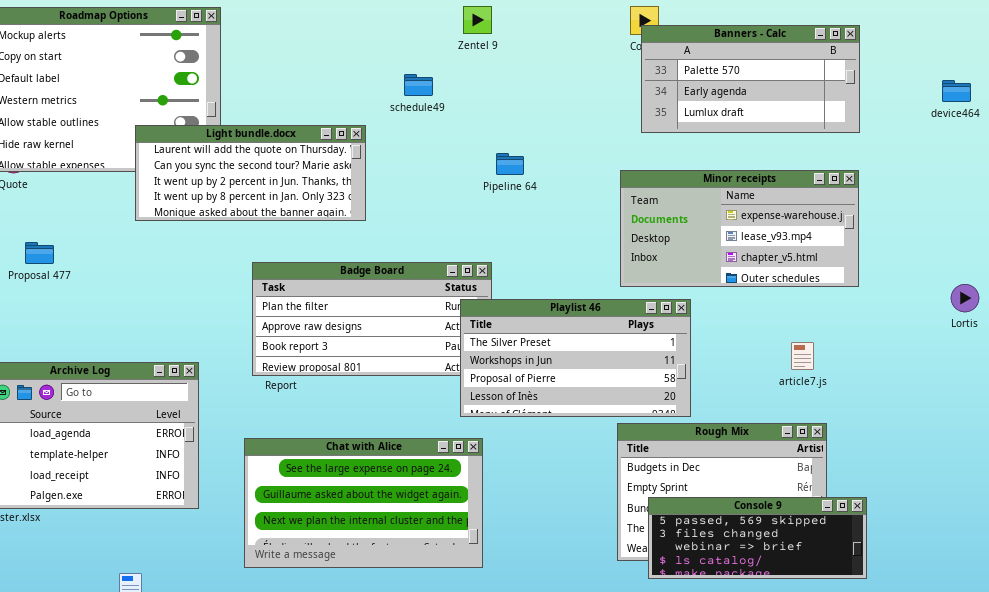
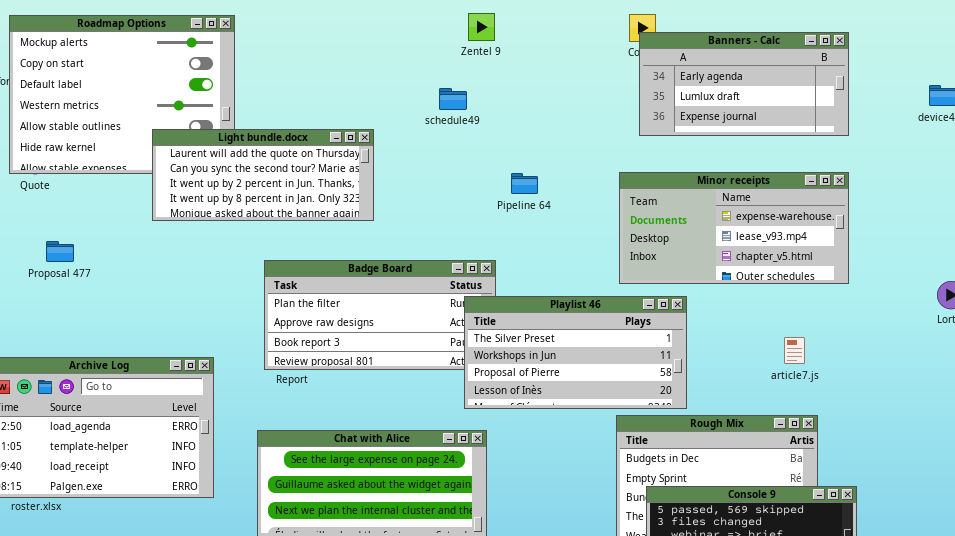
Banners - Calc: [641,25,860,133] -> [639,32,849,136], scrolled down 1 row
schedule49: [404,74,433,96] -> [439,88,467,110], moved
Pipeline 64: [496,153,524,175] -> [511,173,538,194], moved

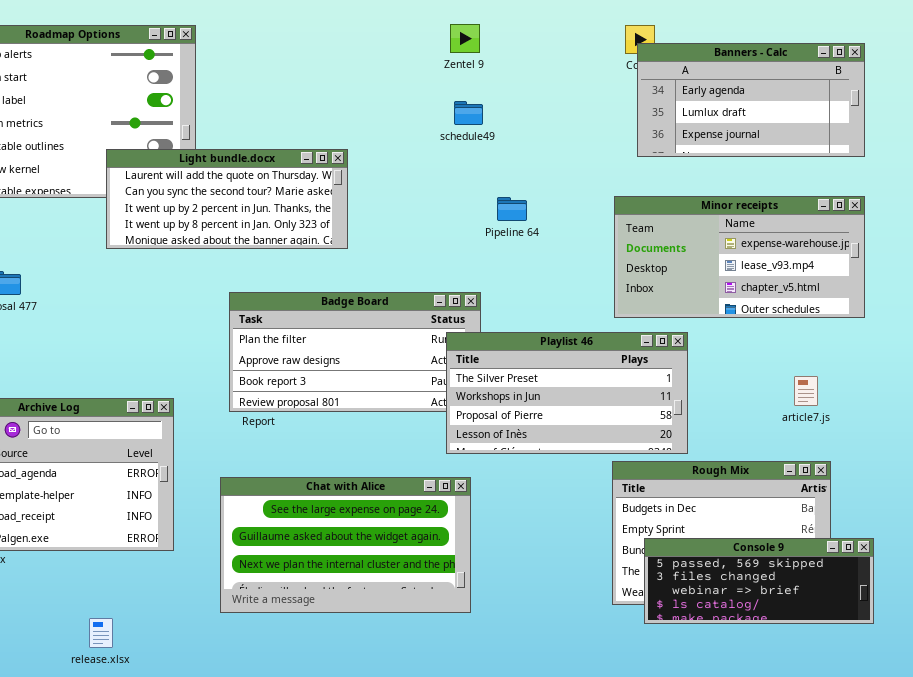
schedule49: [439,88,467,110] -> [454,101,483,125], moved

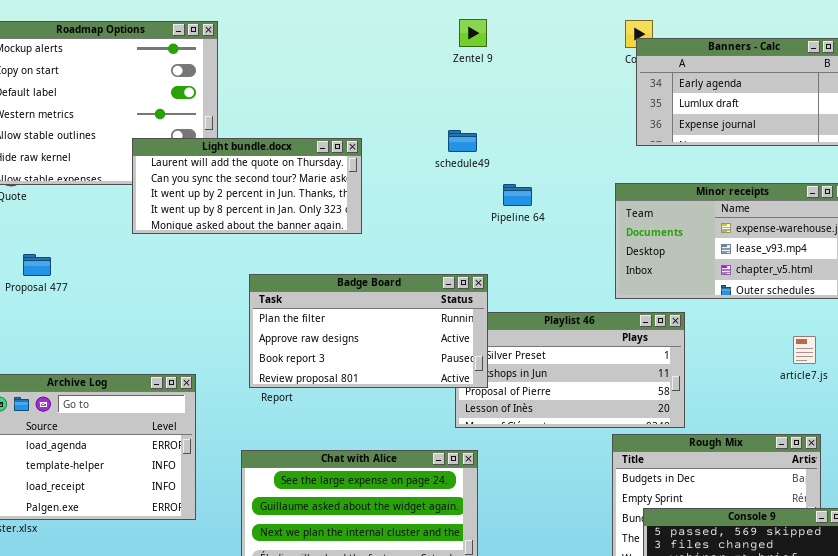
schedule49: [454,101,483,125] -> [448,130,477,152], moved
Badge Board: [229,292,481,412] -> [249,274,488,388], raised
article7.js: [794,376,818,406] -> [793,336,816,364], moved

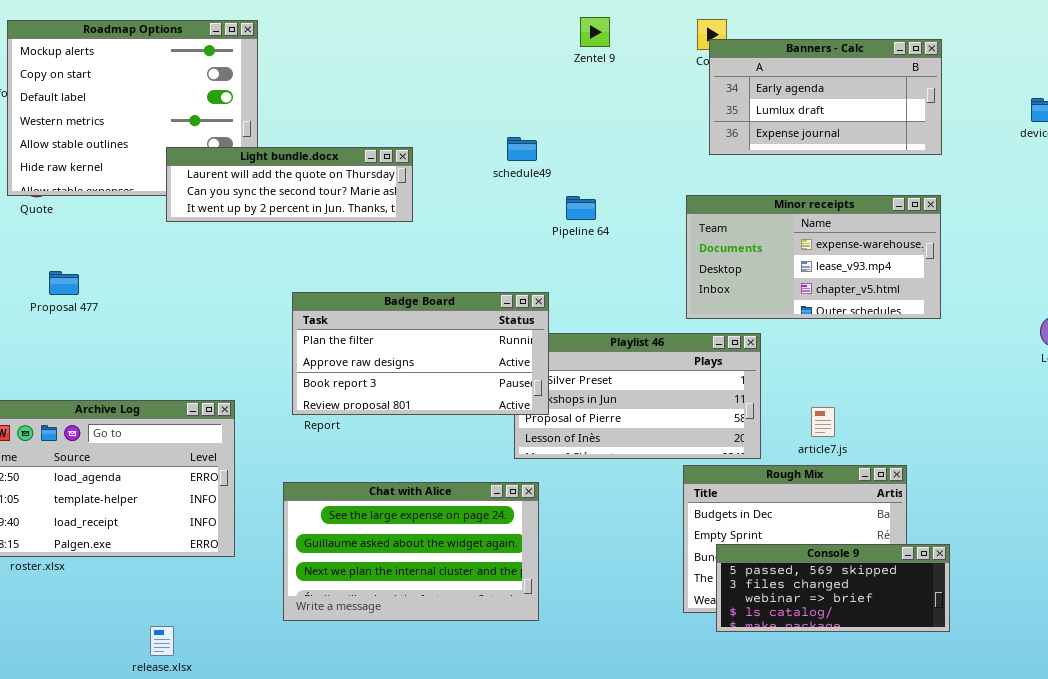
Zentel 9: [459,19,487,47] -> [580,17,610,47], moved
Light bundle.docx: [132,138,362,234] -> [166,147,413,222], resized
article7.js: [793,336,816,364] -> [811,407,835,437], moved

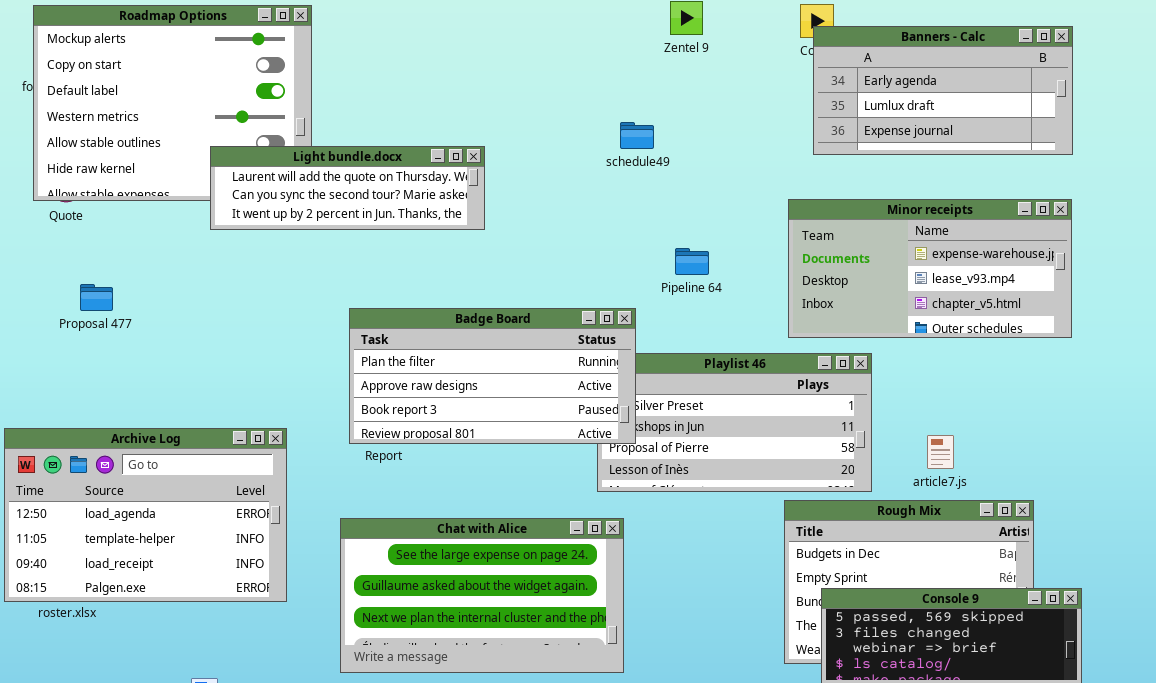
schedule49: [507,137,537,161] -> [620,122,654,149], moved
Pipeline 64: [566,196,596,220] -> [675,248,709,275], moved

